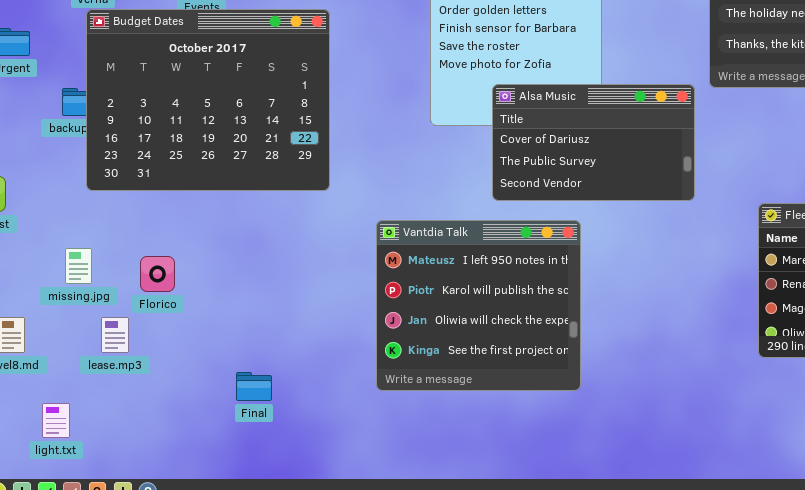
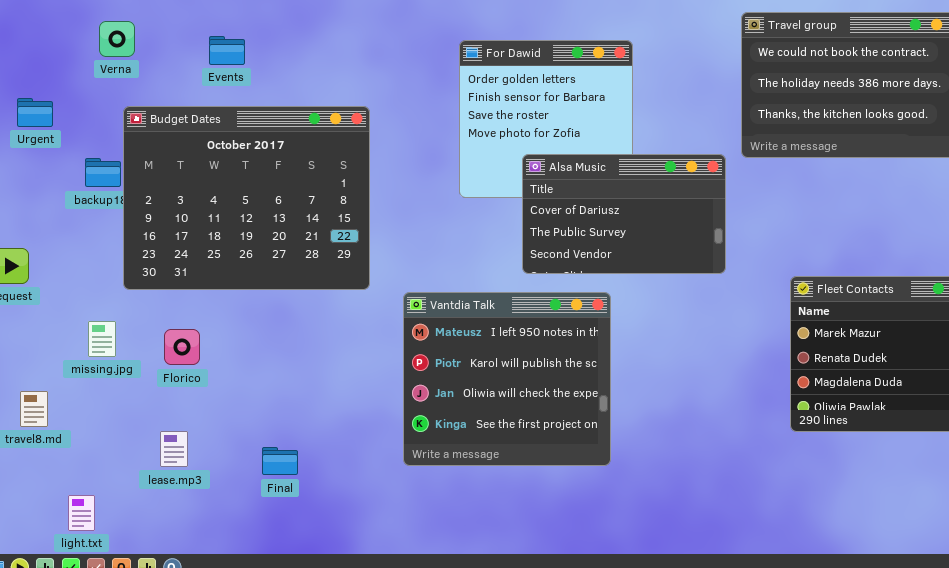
Budget Dates: [86,9,330,191] -> [123,106,370,290], moved
lease.mp3: [101,317,129,353] -> [160,431,188,467], moved
light.txt: [42,403,70,438] -> [68,495,95,531], moved

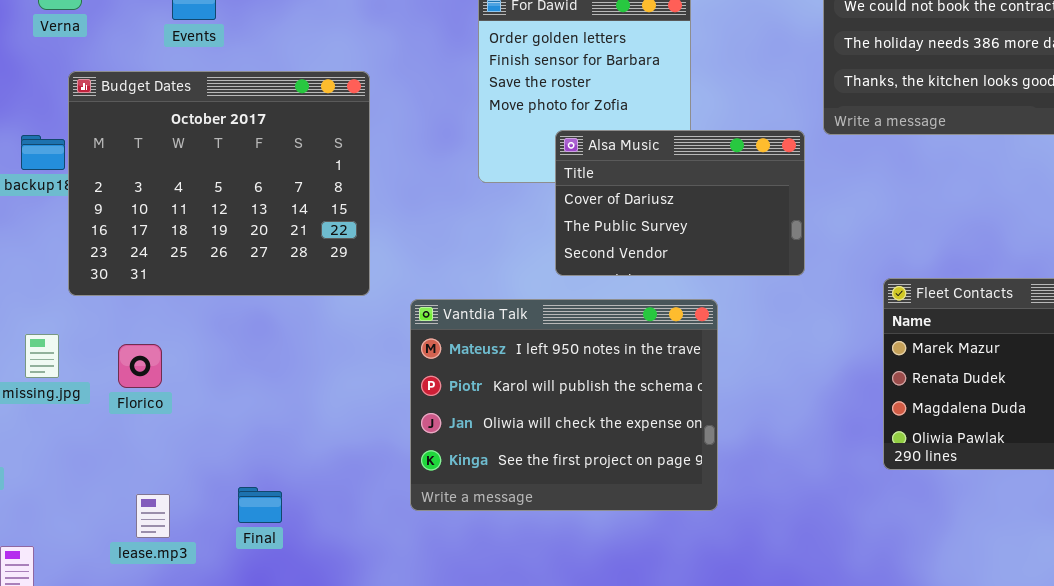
Vantdia Talk: [403,292,611,466] -> [410,299,718,511], resized
lease.mp3: [160,431,188,467] -> [136,494,170,538], moved

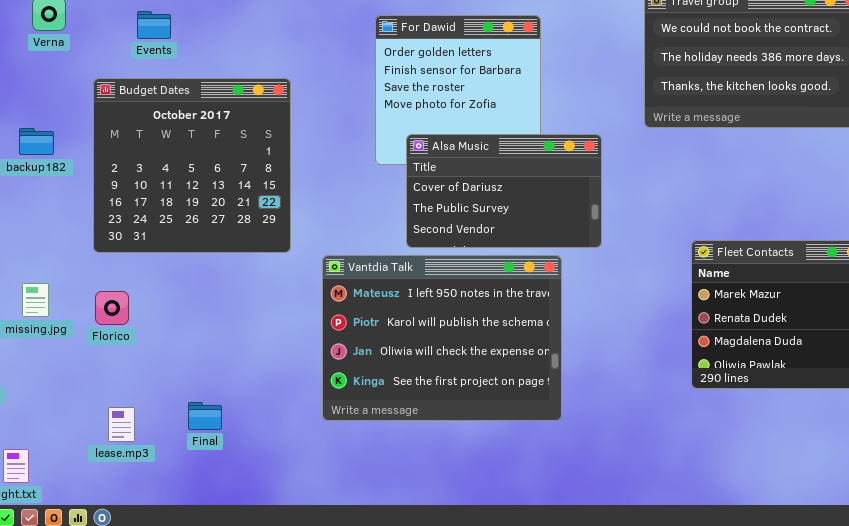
Budget Dates: [68,71,370,296] -> [93,78,291,253], resized
Alsa Music: [555,130,805,276] -> [406,134,602,248], moved

